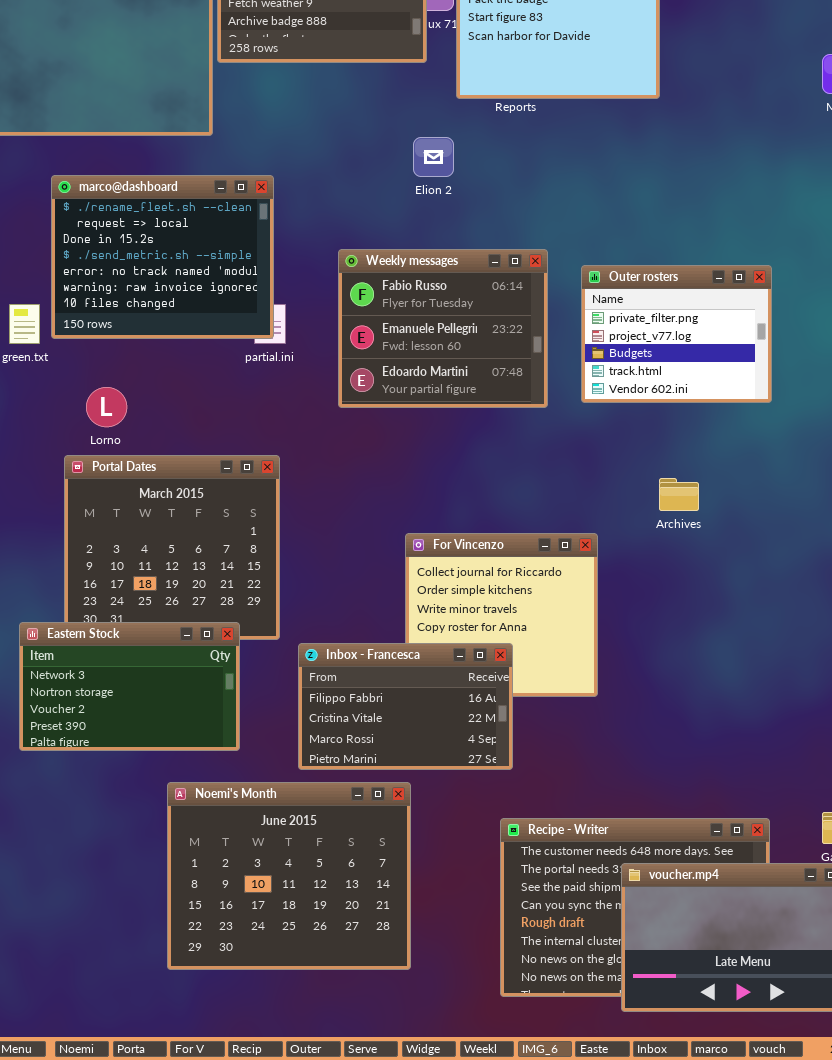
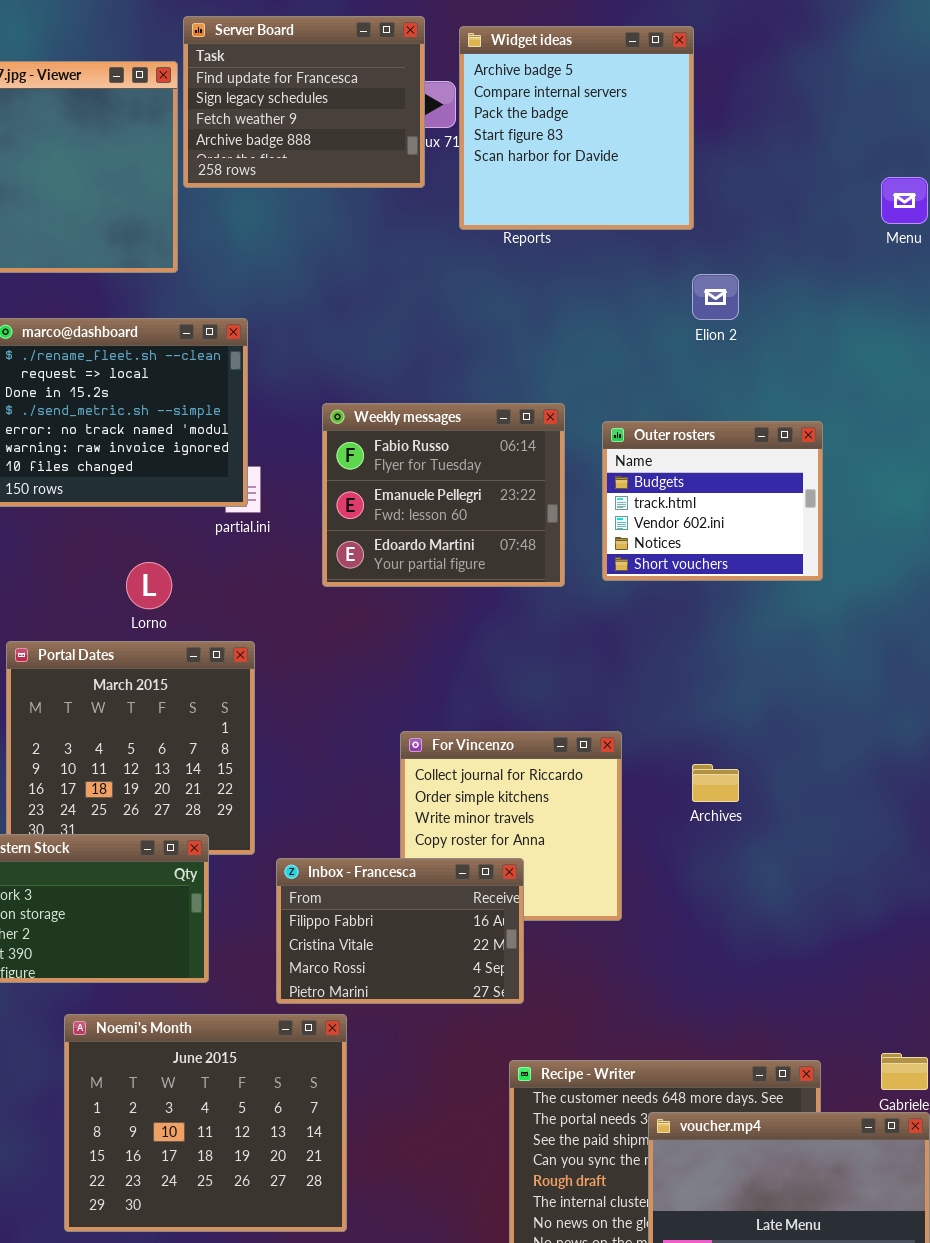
Elion 2: [413,137,454,177] -> [692,274,739,320], moved
Outer rosters: [581,265,772,403] -> [602,421,823,581], scrolled down 2 rows
Lorno: [86,387,127,427] -> [126,562,172,609], moved
Archives: [659,478,699,511] -> [692,764,739,802], moved
Noemi's Month: [167,782,411,970] -> [64,1014,347,1232], moved

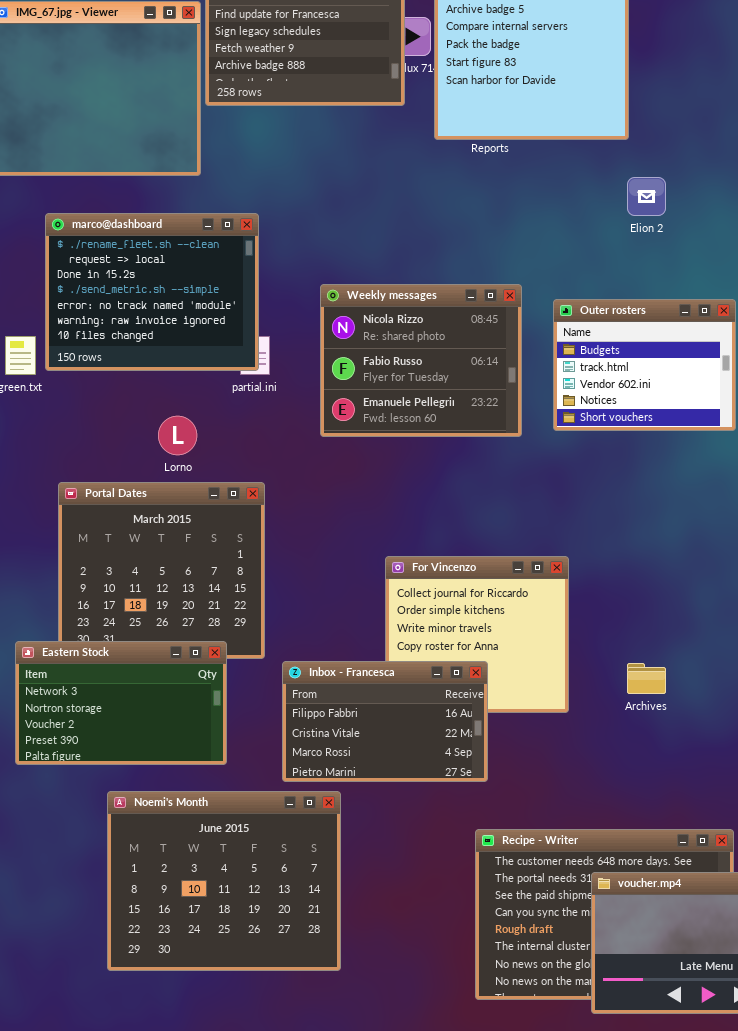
Weekly messages: [322,403,565,587] -> [320,284,522,437], scrolled up 1 row
Archives: [692,764,739,802] -> [627,663,666,694], moved

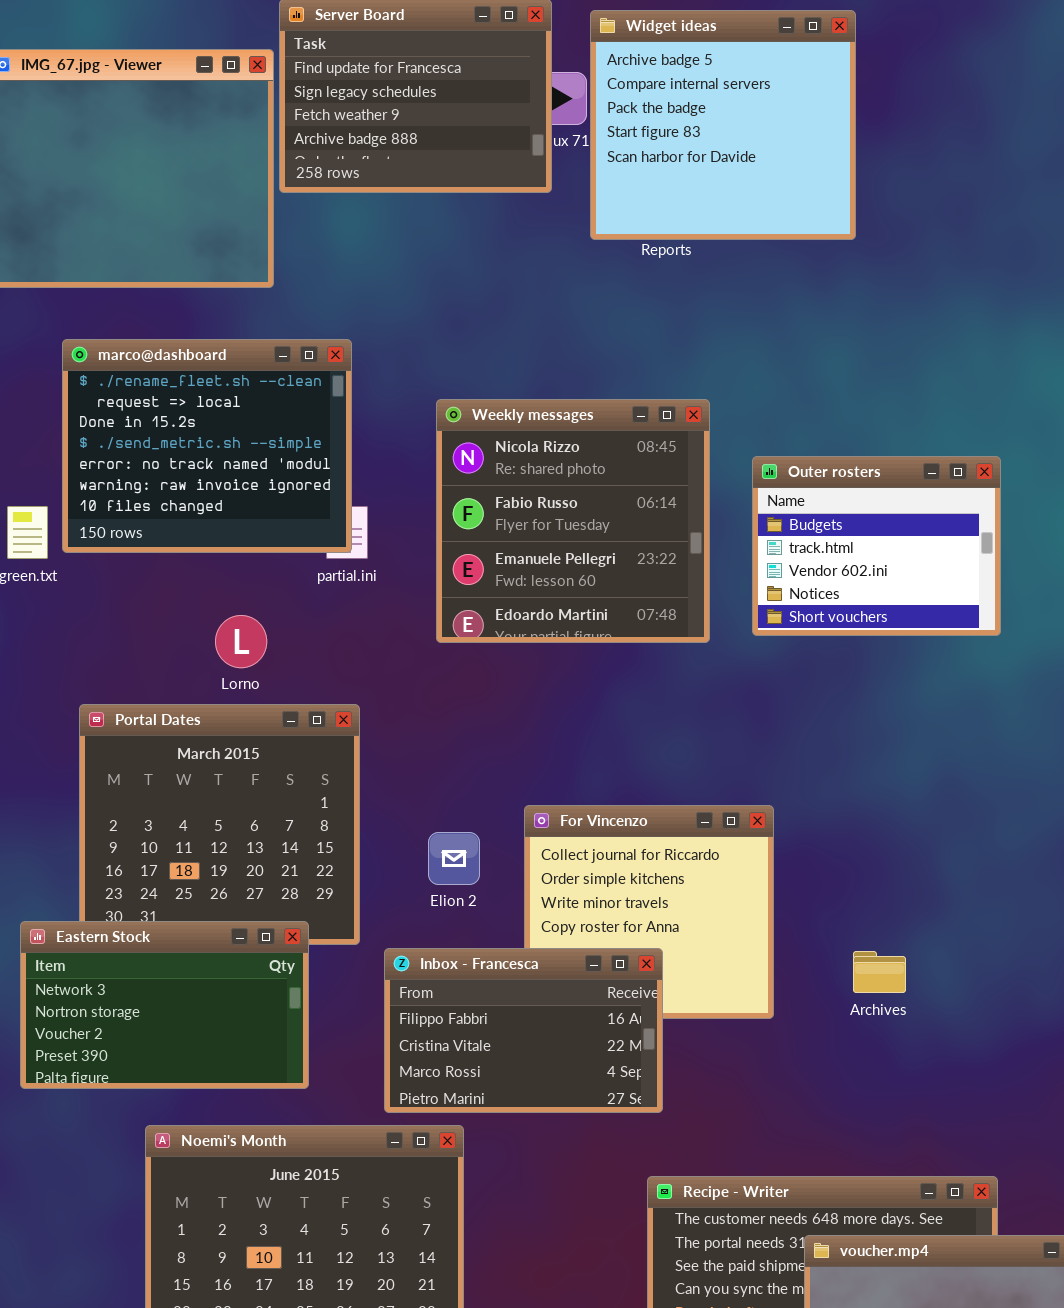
Elion 2: [627,177,666,216] -> [428,832,480,885], moved
Weekly messages: [320,284,522,437] -> [436,399,710,643], resized

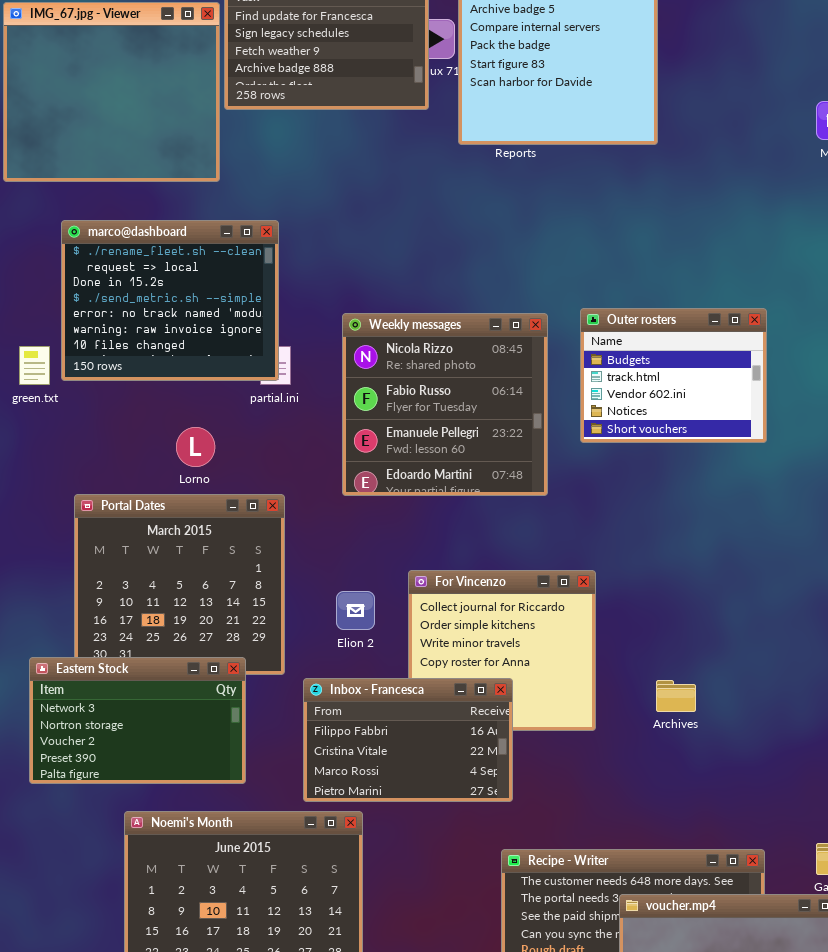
Weekly messages: [436,399,710,643] -> [342,313,548,496], moved

